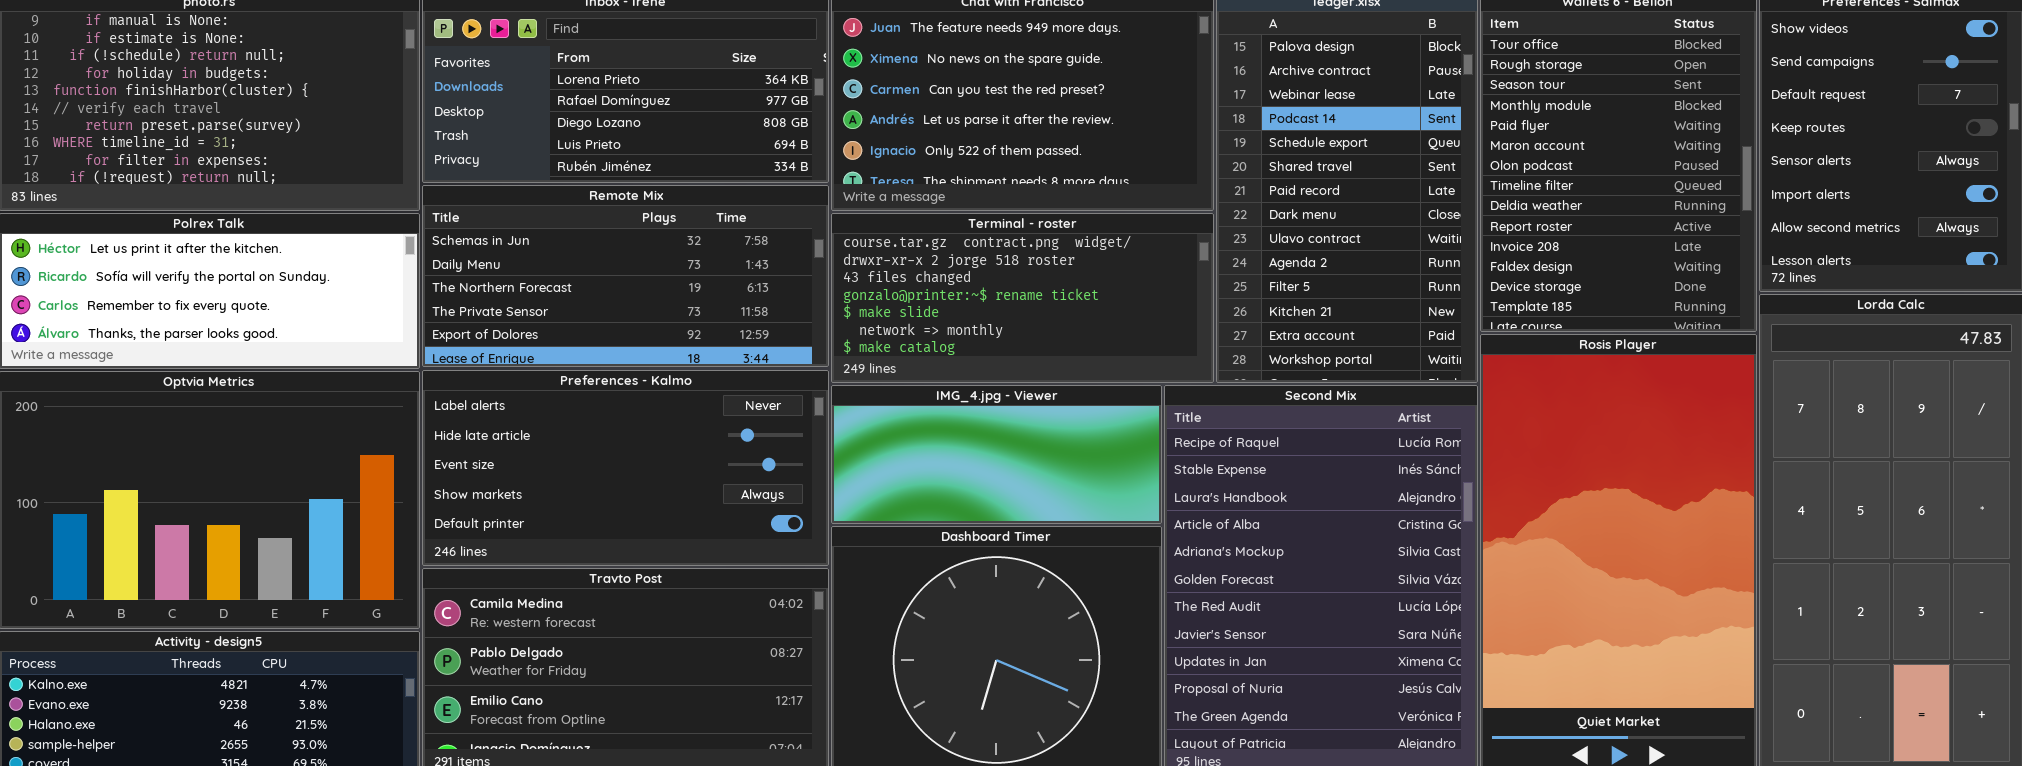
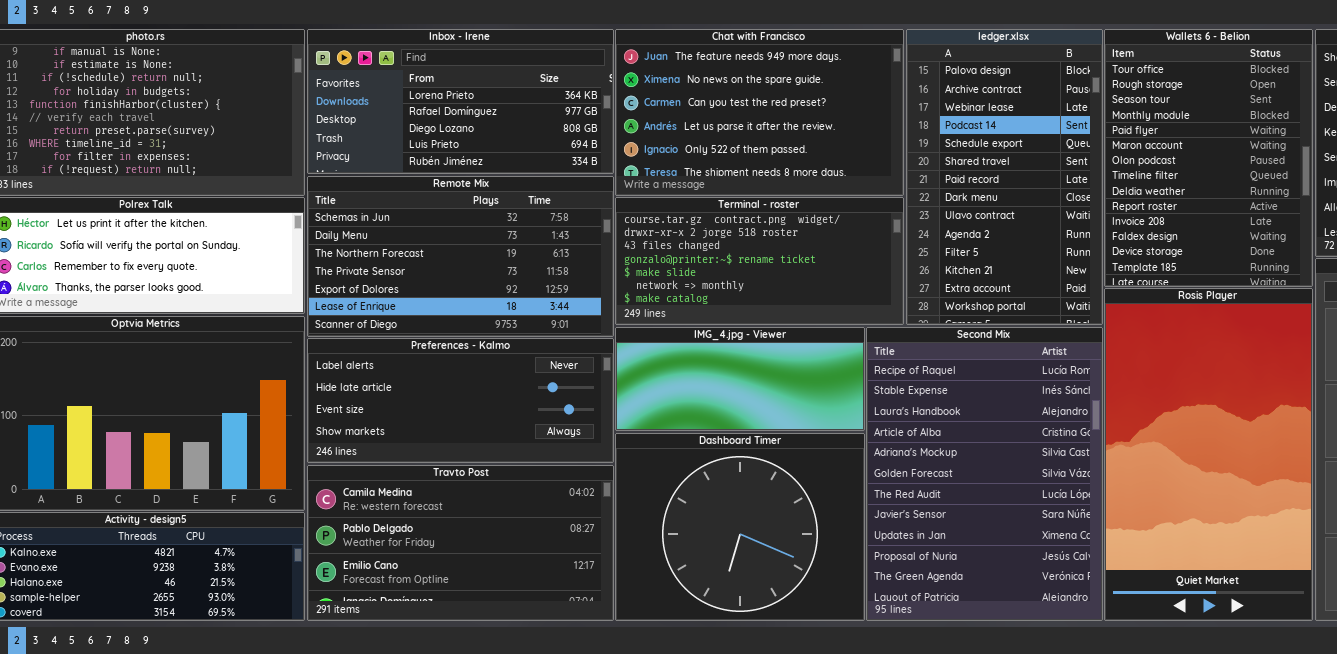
Remote Mix: [422,185,829,367] -> [307,176,614,337], resized
Preferences - Kalmo: [422,370,829,566] -> [307,338,614,463], resized

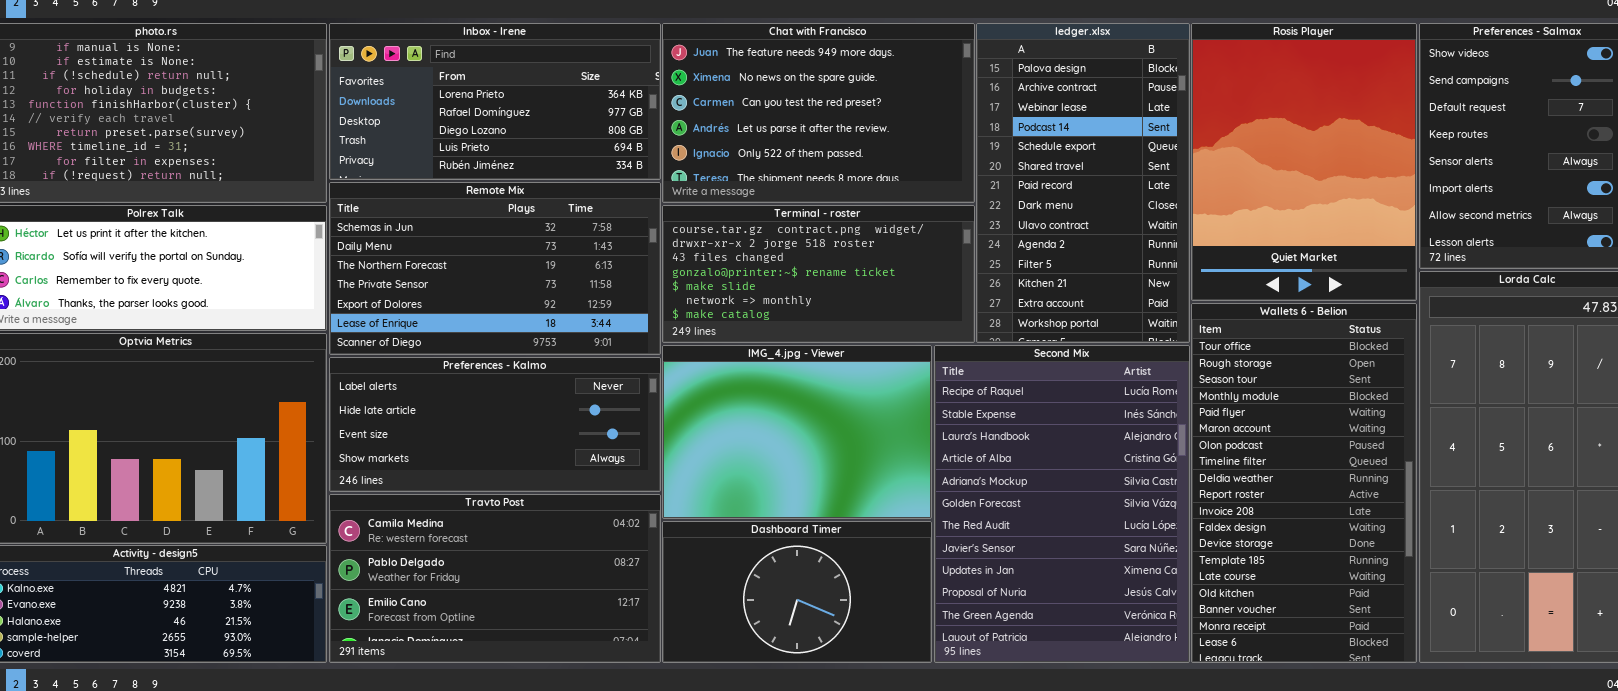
Wallets 6 - Belion: [1104,29,1313,287] -> [1191,303,1417,663], moved, resized
Rosis Player: [1104,288,1313,621] -> [1191,23,1417,301], moved, resized
IMG_4.jpg - Viewer: [615,327,865,431] -> [662,345,932,519], resized
Dashboard Timer: [615,433,865,621] -> [662,521,932,663], resized

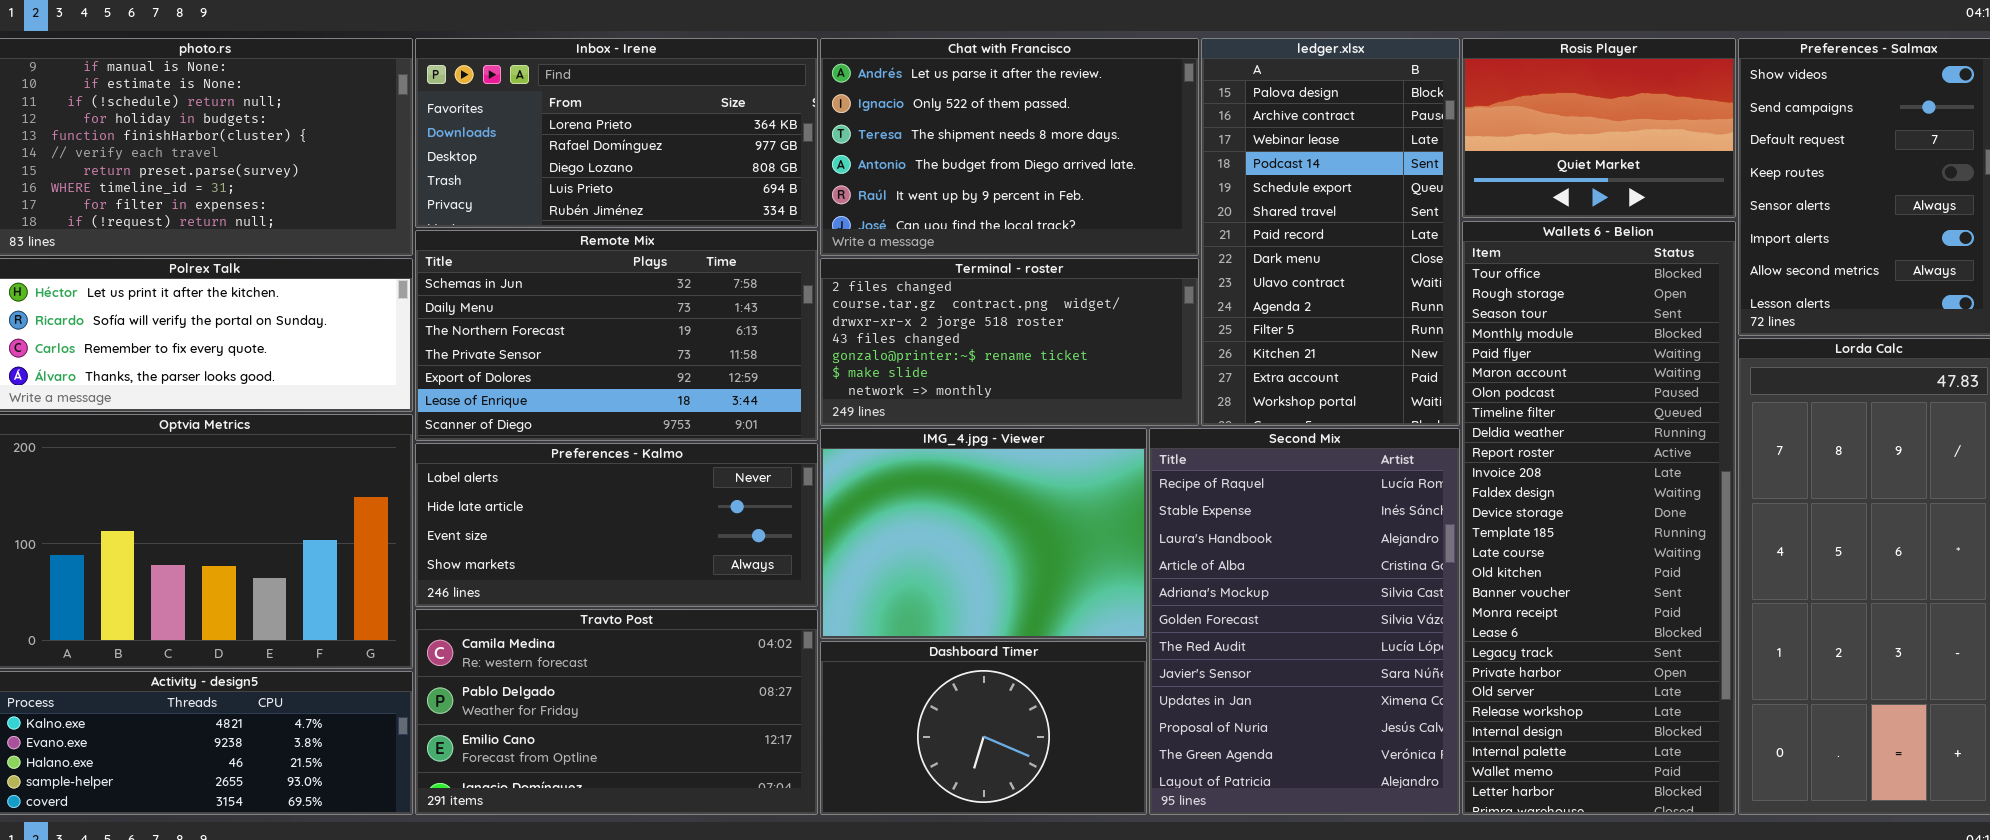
Chat with Francisco: [662,23,975,203] -> [820,38,1199,256], scrolled down 3 rows
Rosis Player: [1191,23,1417,301] -> [1462,38,1736,218], resized
Terminal - roster: [662,205,975,343] -> [820,258,1199,426], scrolled up 1 row
Wallets 6 - Belion: [1191,303,1417,663] -> [1462,221,1736,815], resized

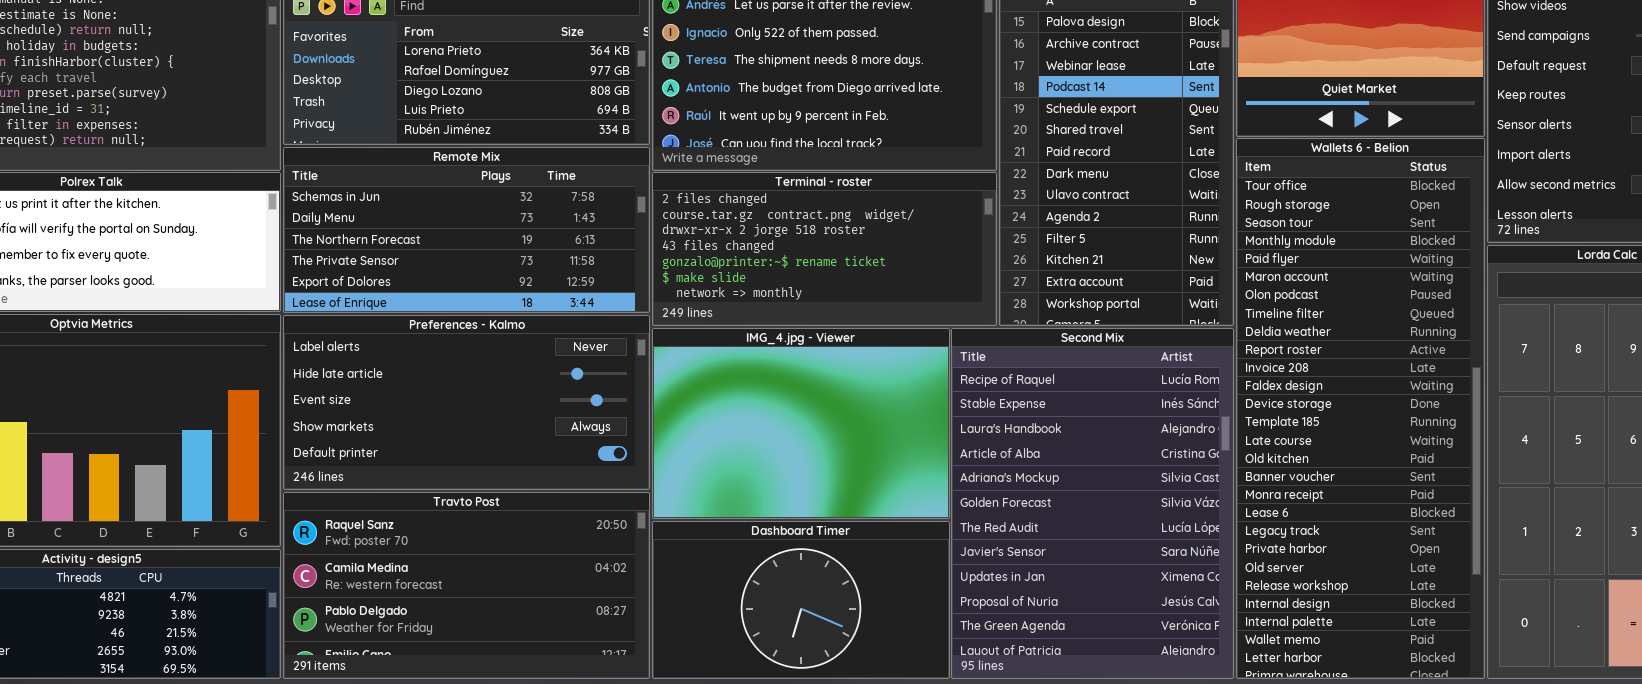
Remote Mix: [415,230,818,441] -> [283,147,650,313], resized
Preferences - Kalmo: [415,443,818,607] -> [283,315,650,490], resized
Travto Post: [415,609,818,815] -> [283,492,650,679], scrolled up 1 row

